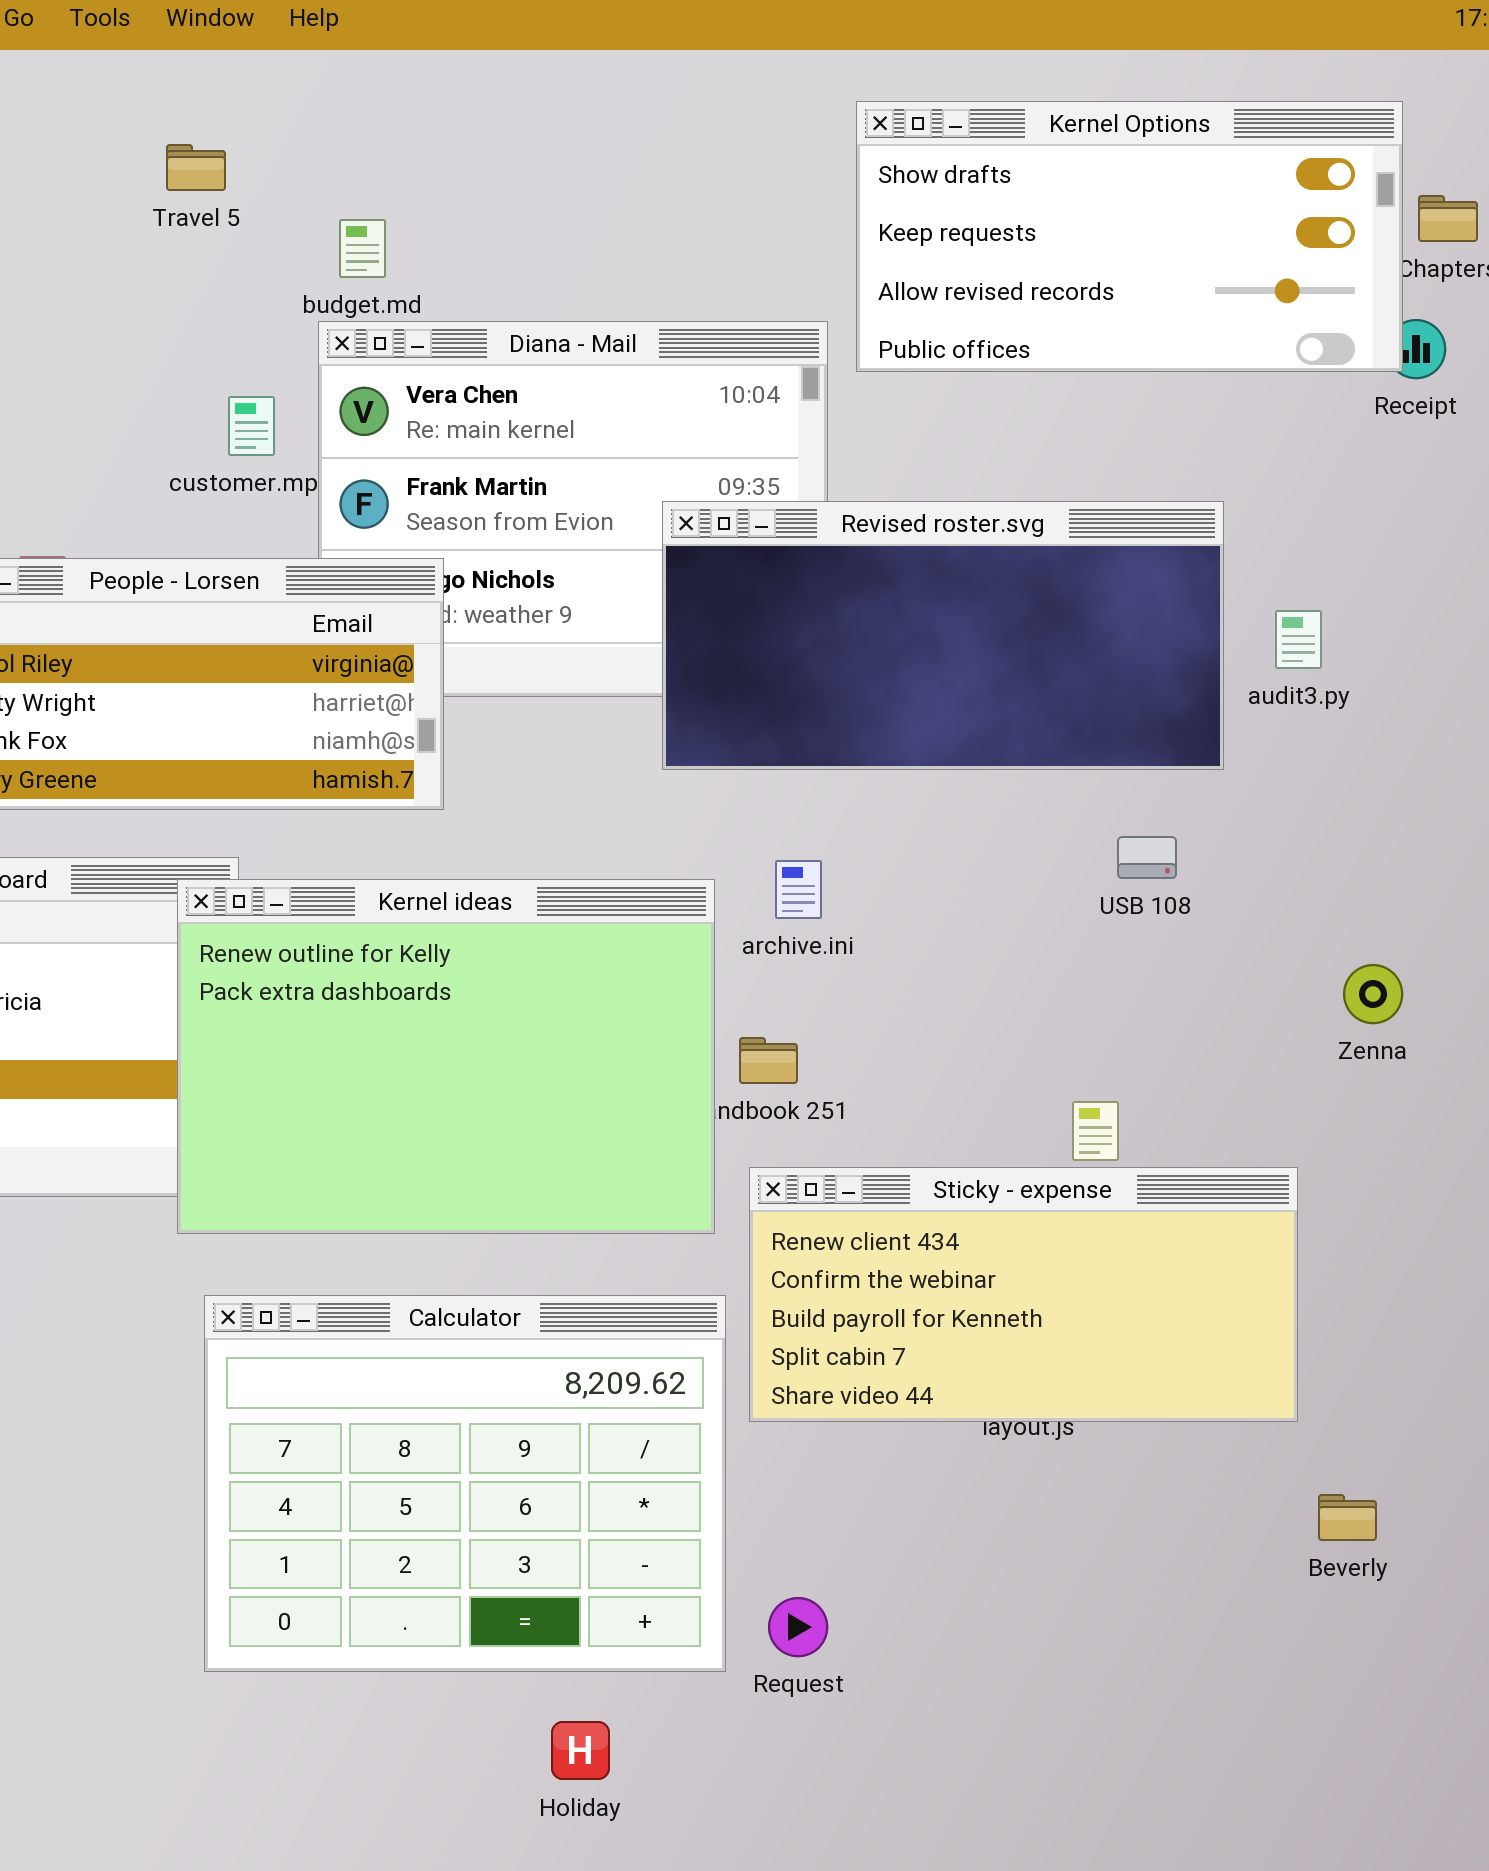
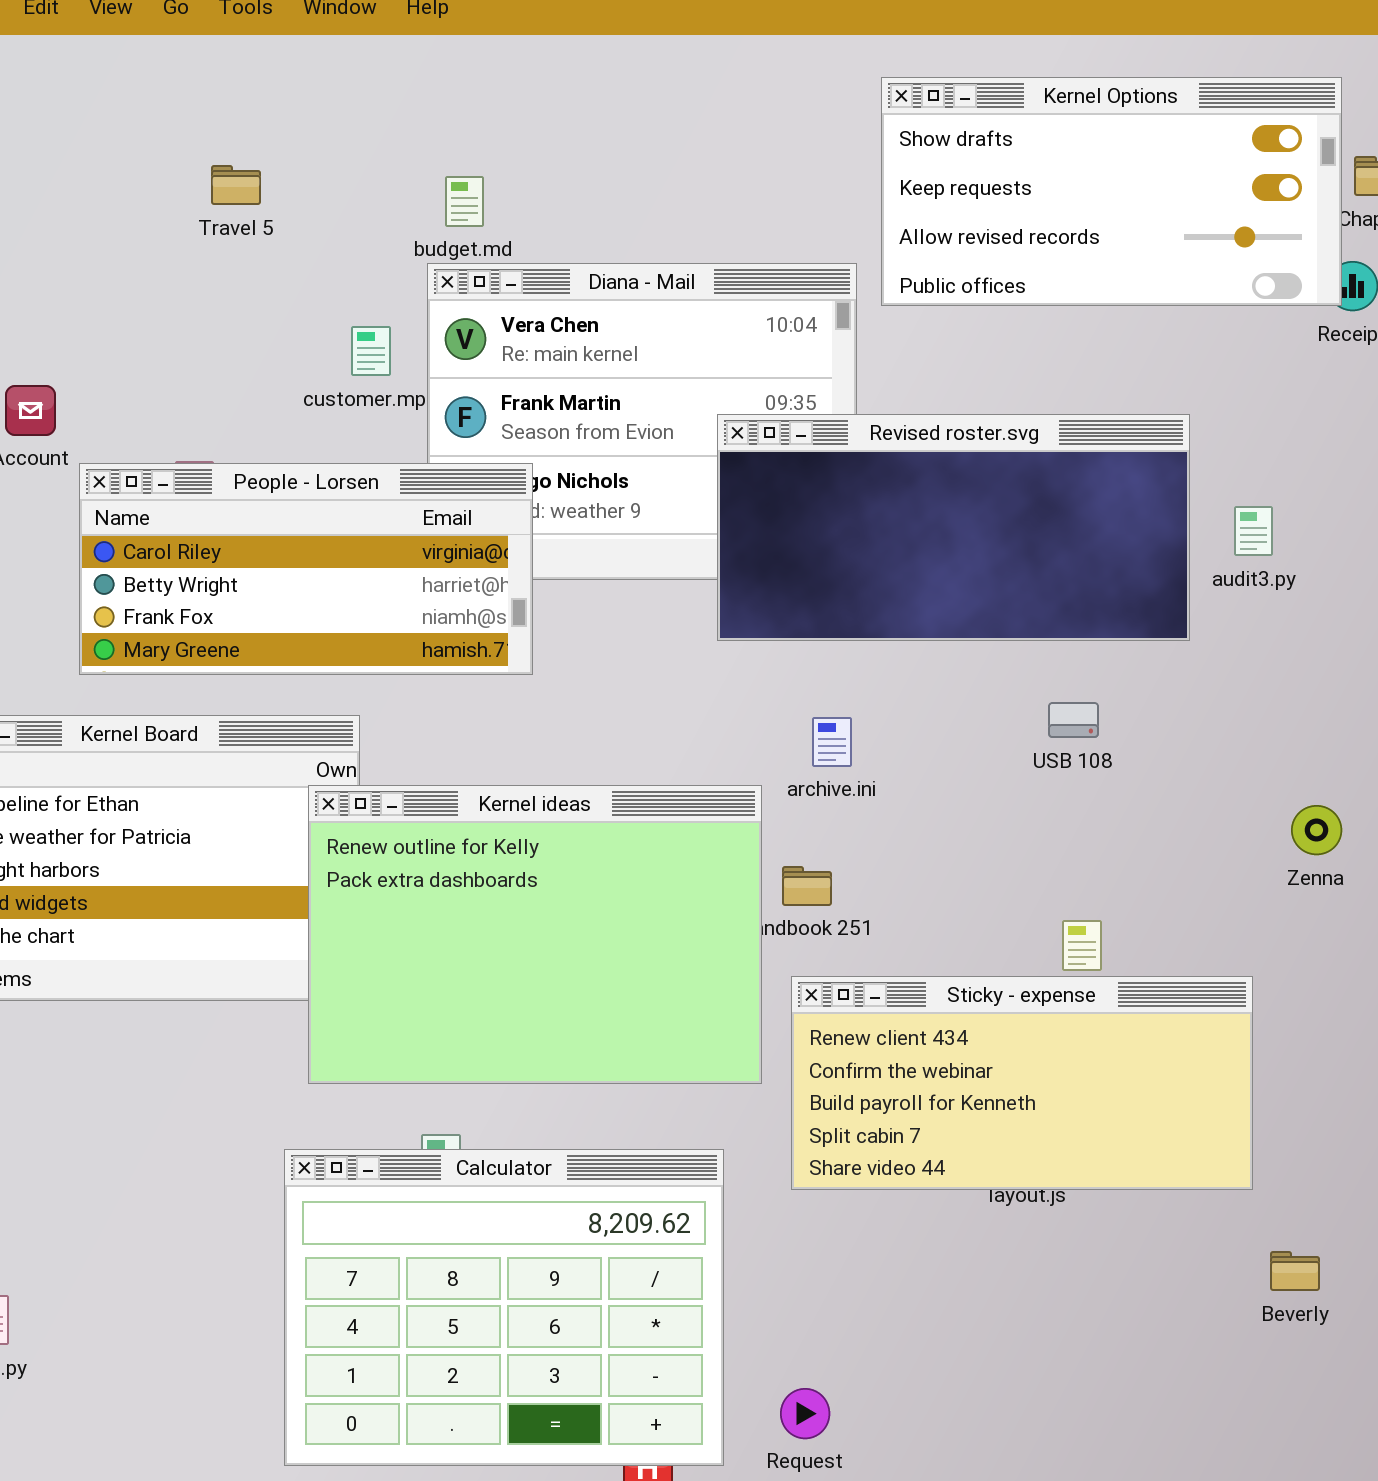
Travel 5: [166,144,226,191] -> [211,165,261,205], moved
USB 108: [1117,836,1177,879] -> [1048,702,1099,738], moved
Kernel ideas: [177,879,715,1234] -> [308,785,762,1084], moved
Calculator: [204,1295,726,1672] -> [284,1149,724,1466], moved
Request: [768,1597,828,1657] -> [780,1388,830,1439], moved

